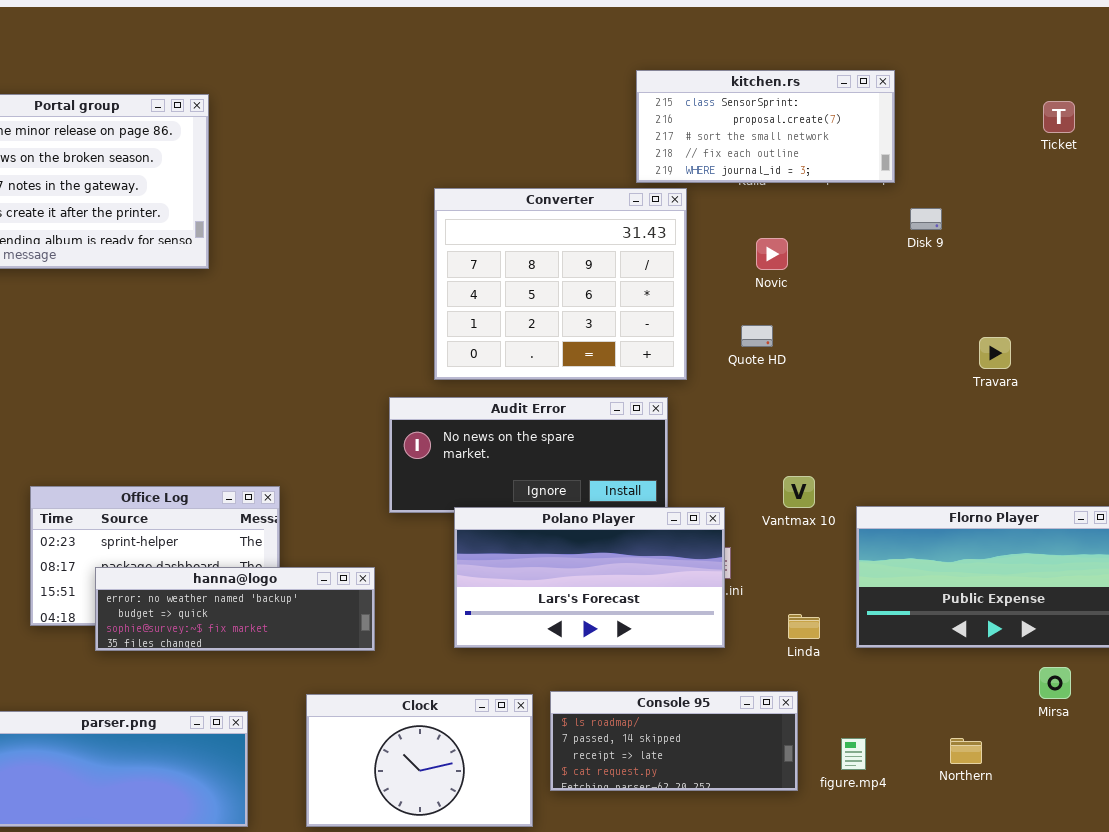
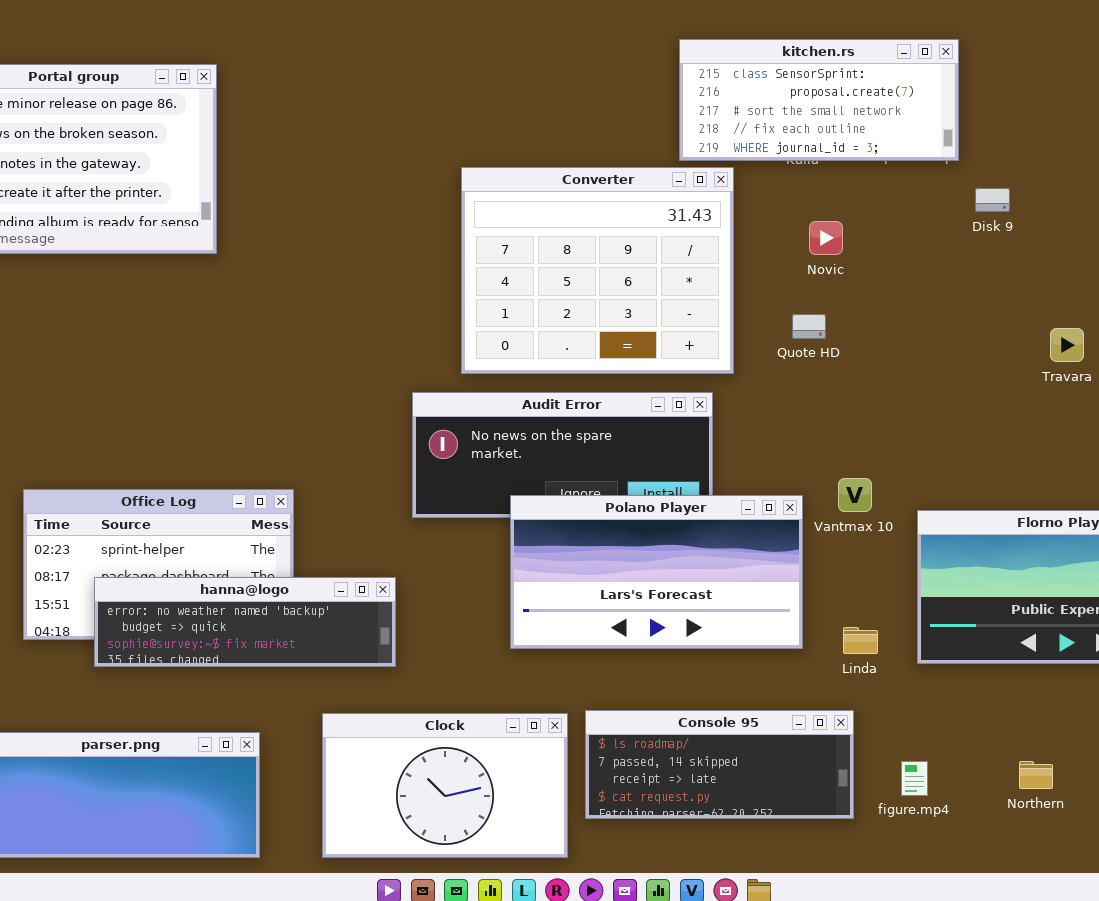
Polano Player: [454,507,725,648] -> [510,495,803,649], moved

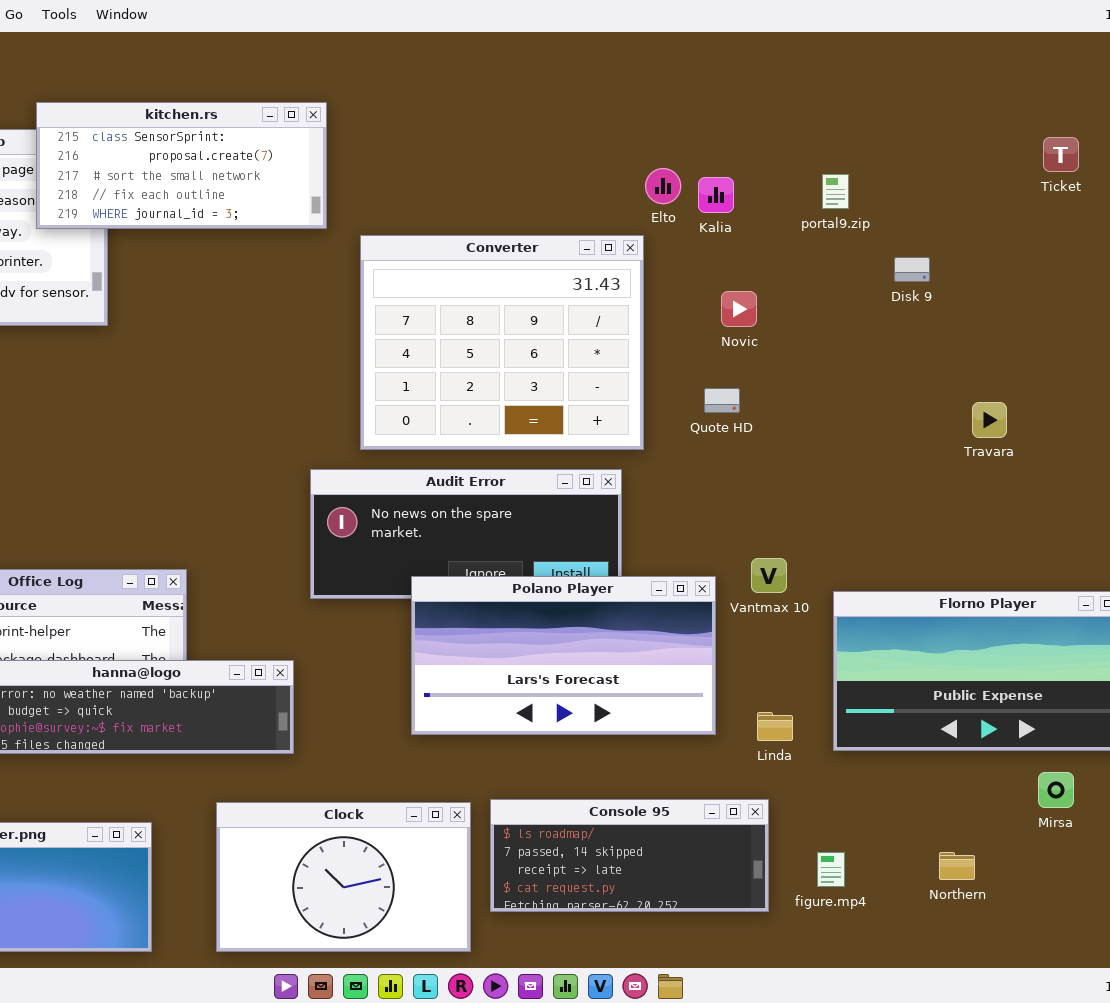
kitchen.rs: [679,39,959,161] -> [36,102,327,229], moved

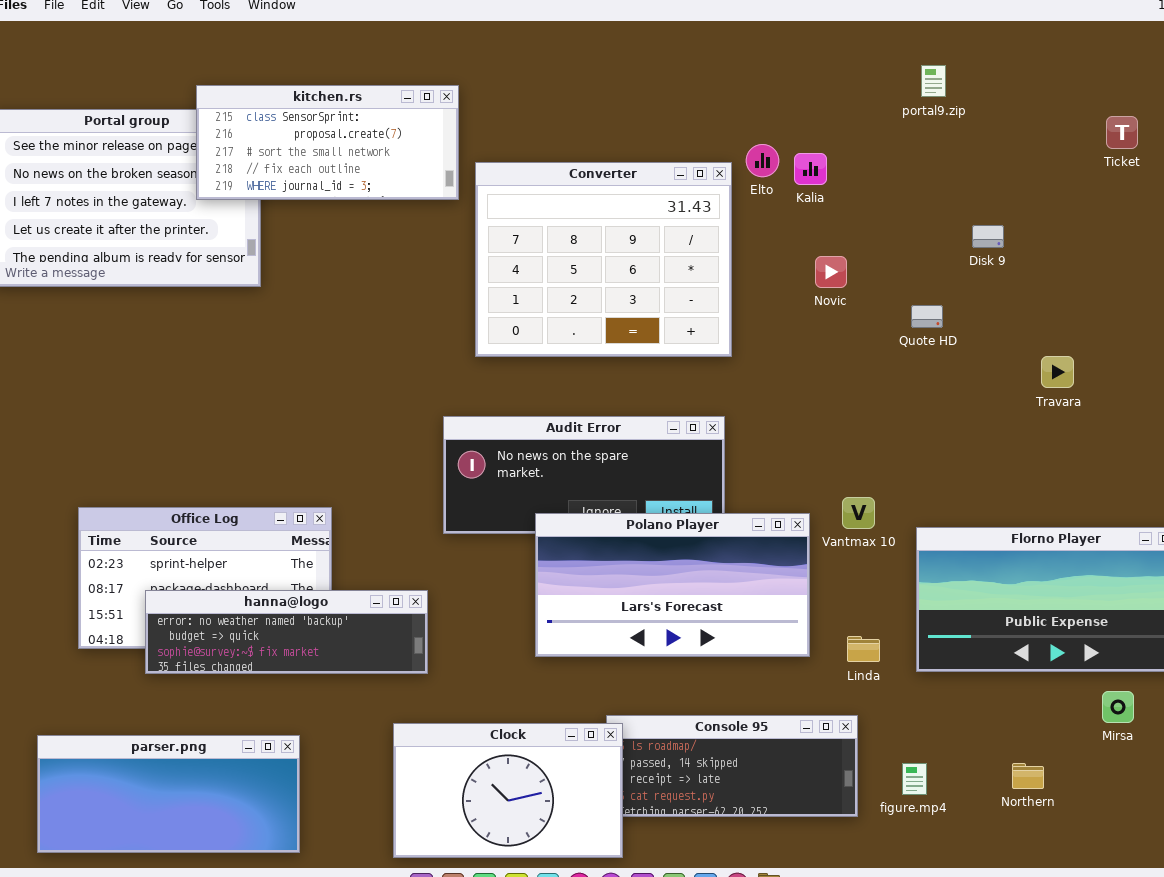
portal9.zip: [822,174,849,209] -> [921,65,946,97], moved
Converter: [360,235,644,450] -> [475,162,732,357], moved
Quote HD: [704,388,740,413] -> [911,305,943,328], moved
Clock: [216,802,471,952] -> [393,723,623,858], moved

